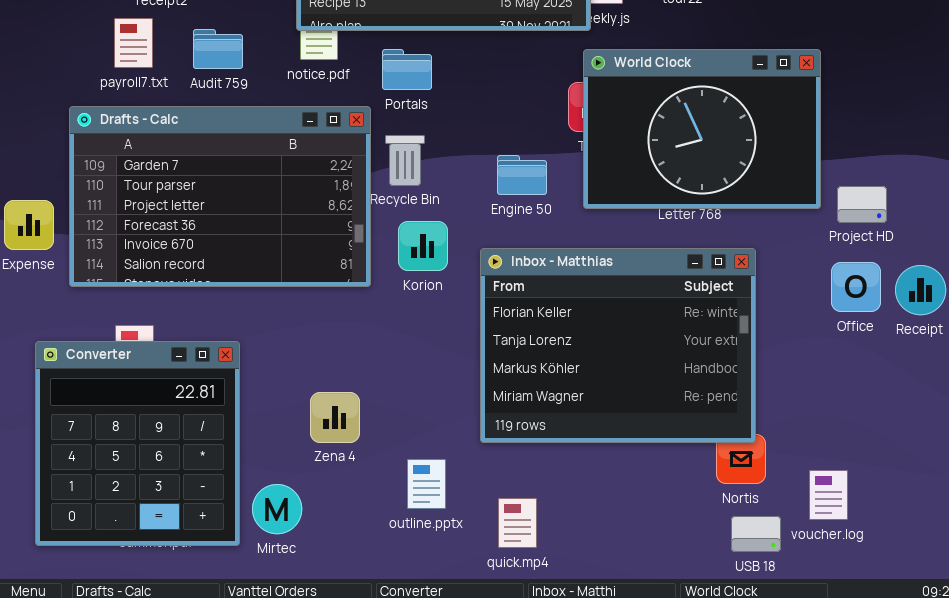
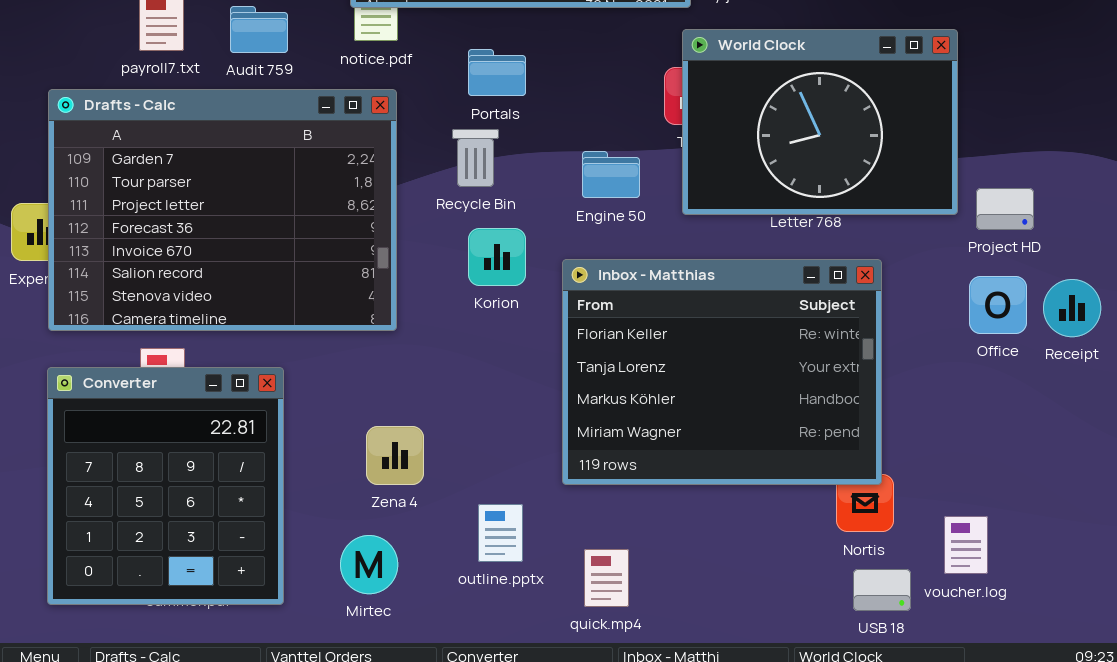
Portals: [382,49,432,90] -> [468,49,526,96], moved
Drafts - Calc: [69,106,371,287] -> [48,89,397,331], moved, resized
Mirtec: [252,484,302,534] -> [340,535,398,594], moved

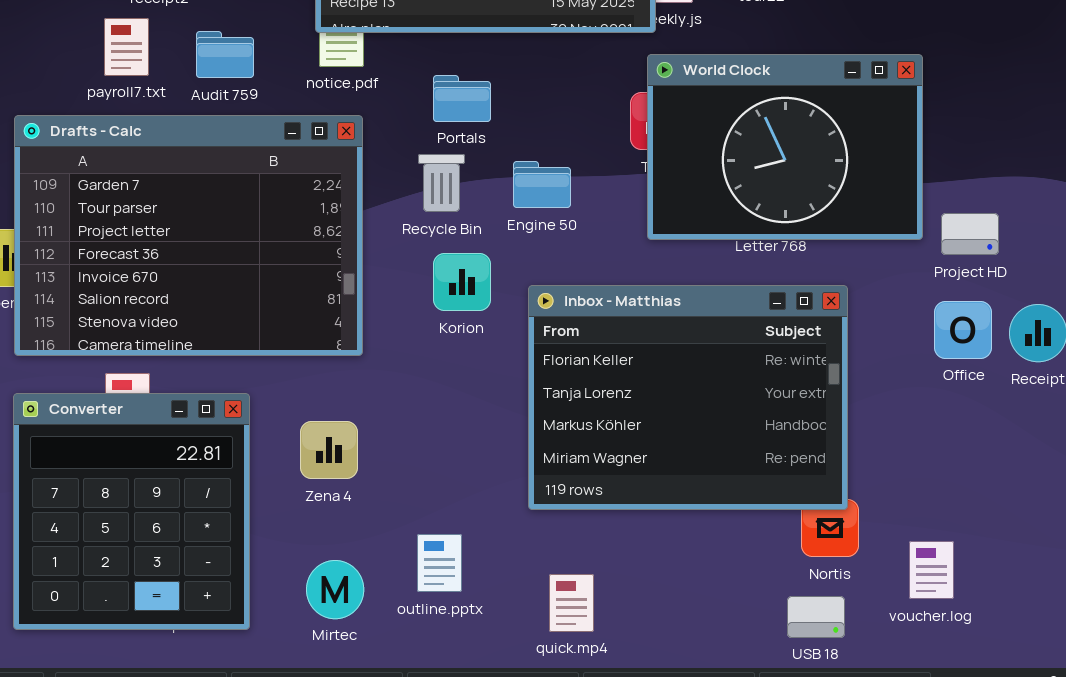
Engine 50: [582,151,640,198] -> [513,161,571,208], moved
Zena 4: [366,426,424,485] -> [300,421,358,479], moved
outline.pptx: [478,504,523,562] -> [417,534,462,592], moved
USB 18: [853,569,911,611] -> [787,596,845,638], moved

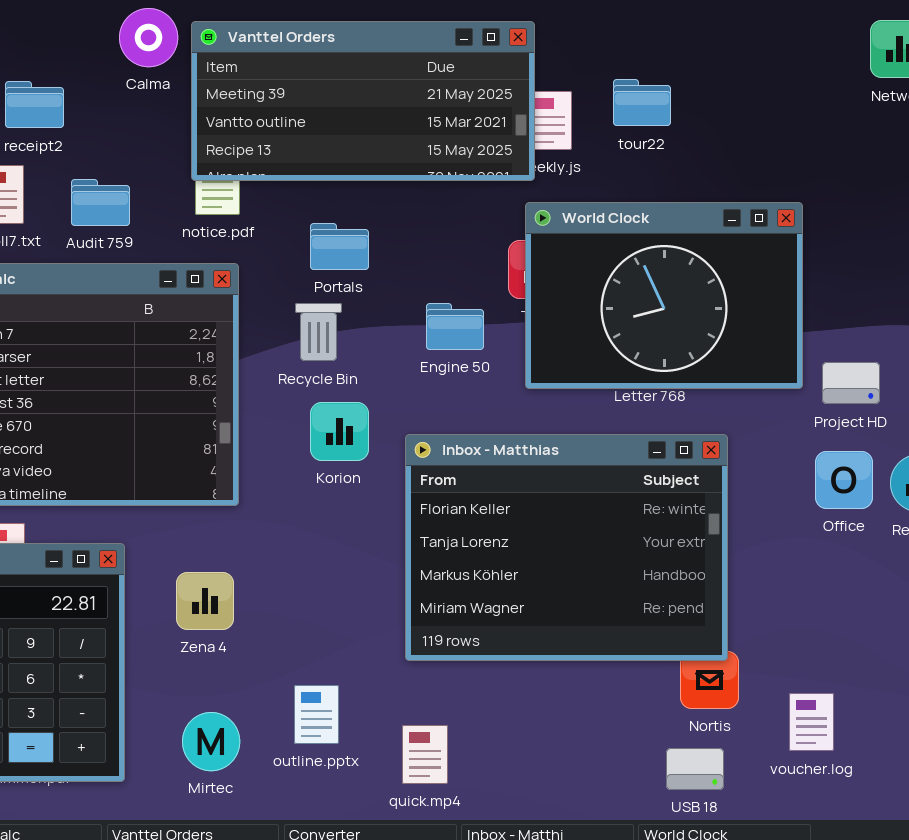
Engine 50: [513,161,571,208] -> [426,303,484,350], moved
quick.mp4: [549,574,594,632] -> [402,725,448,784], moved

